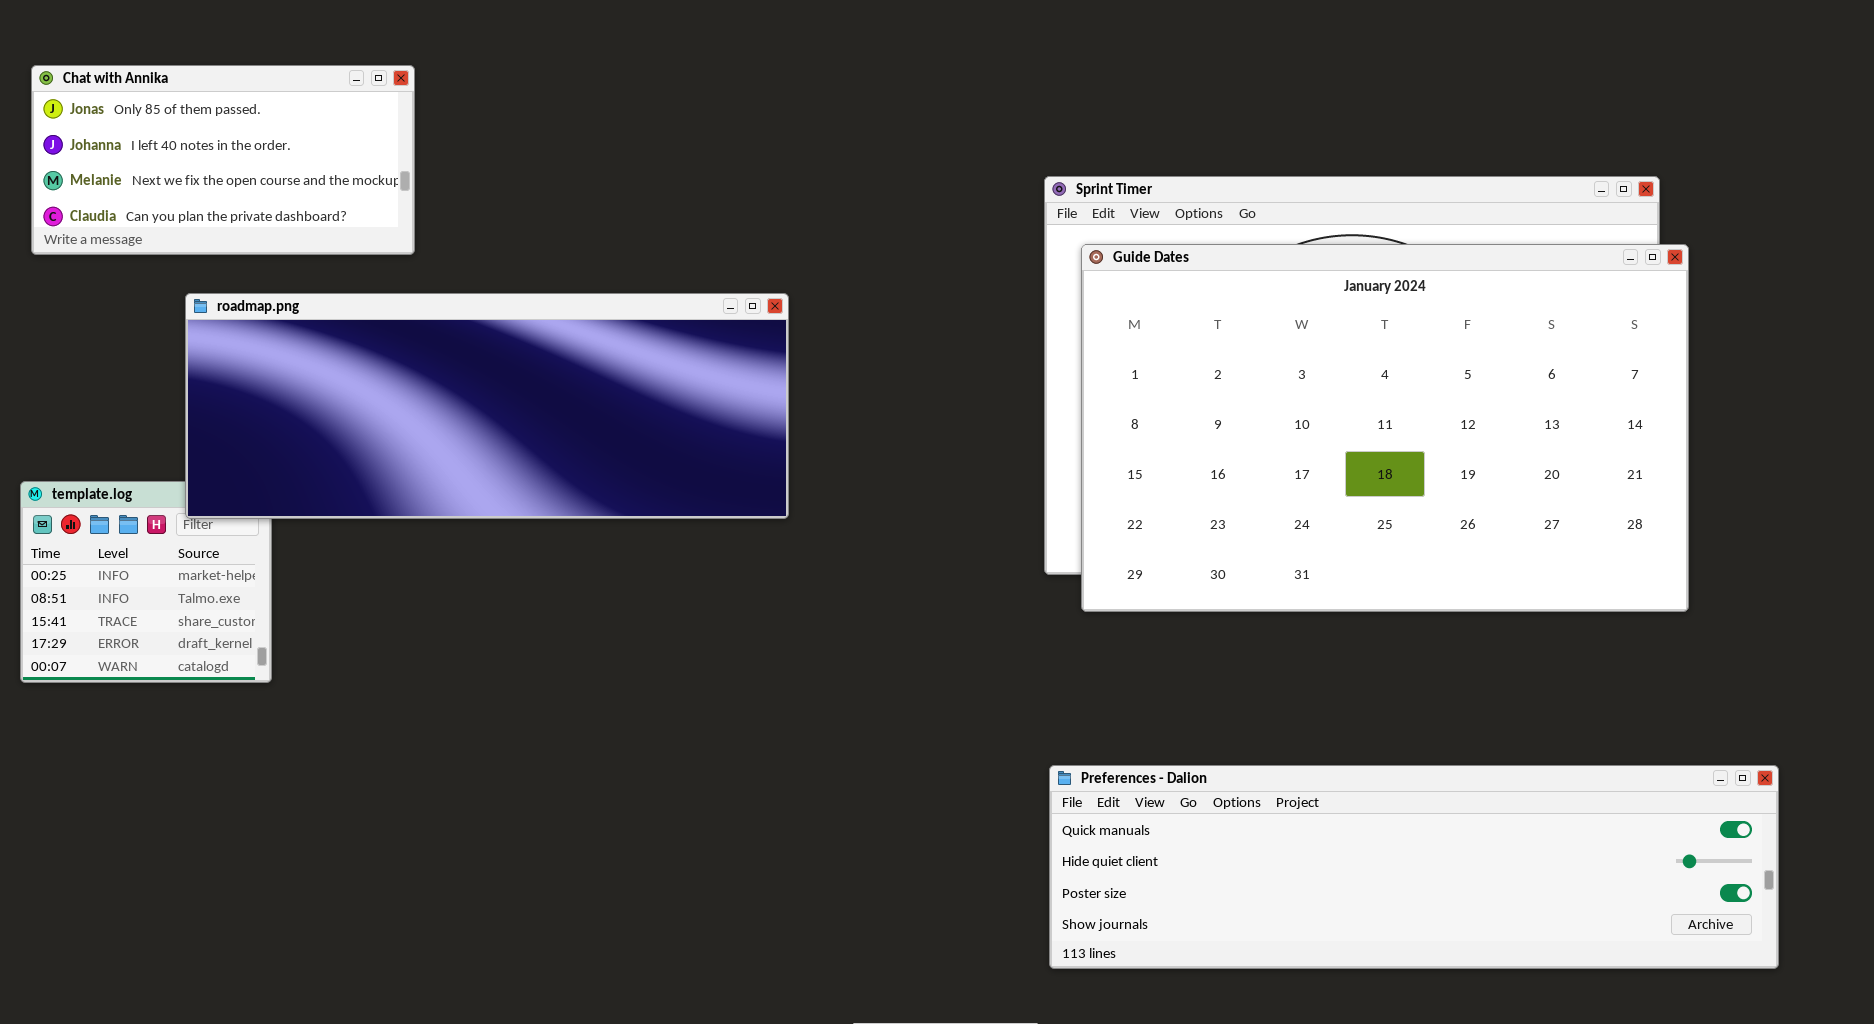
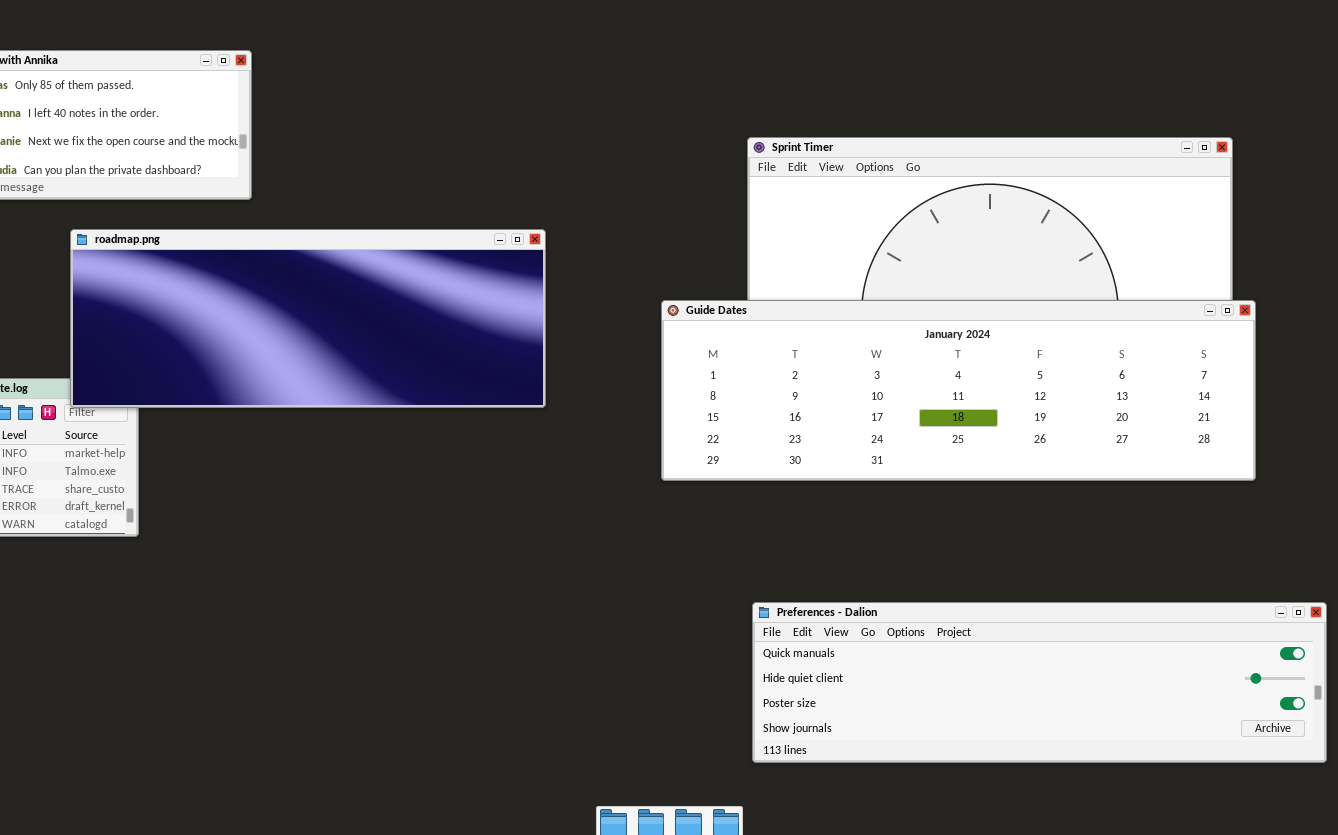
Guide Dates: [1081,244,1689,612] -> [661,300,1256,481], resized

